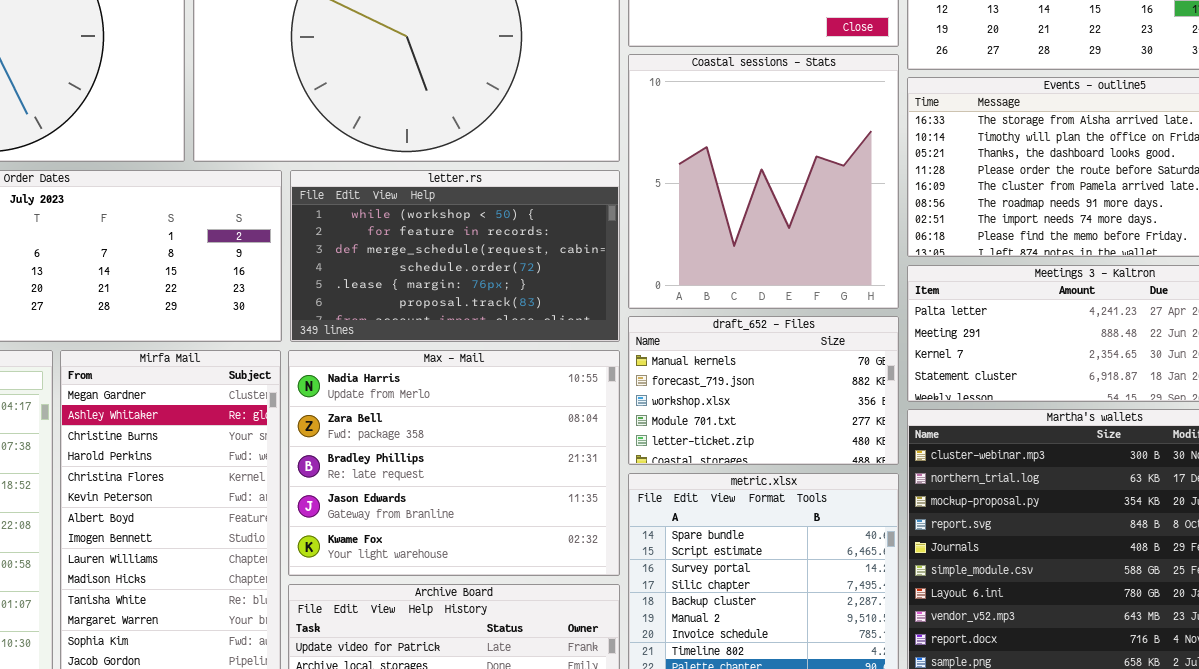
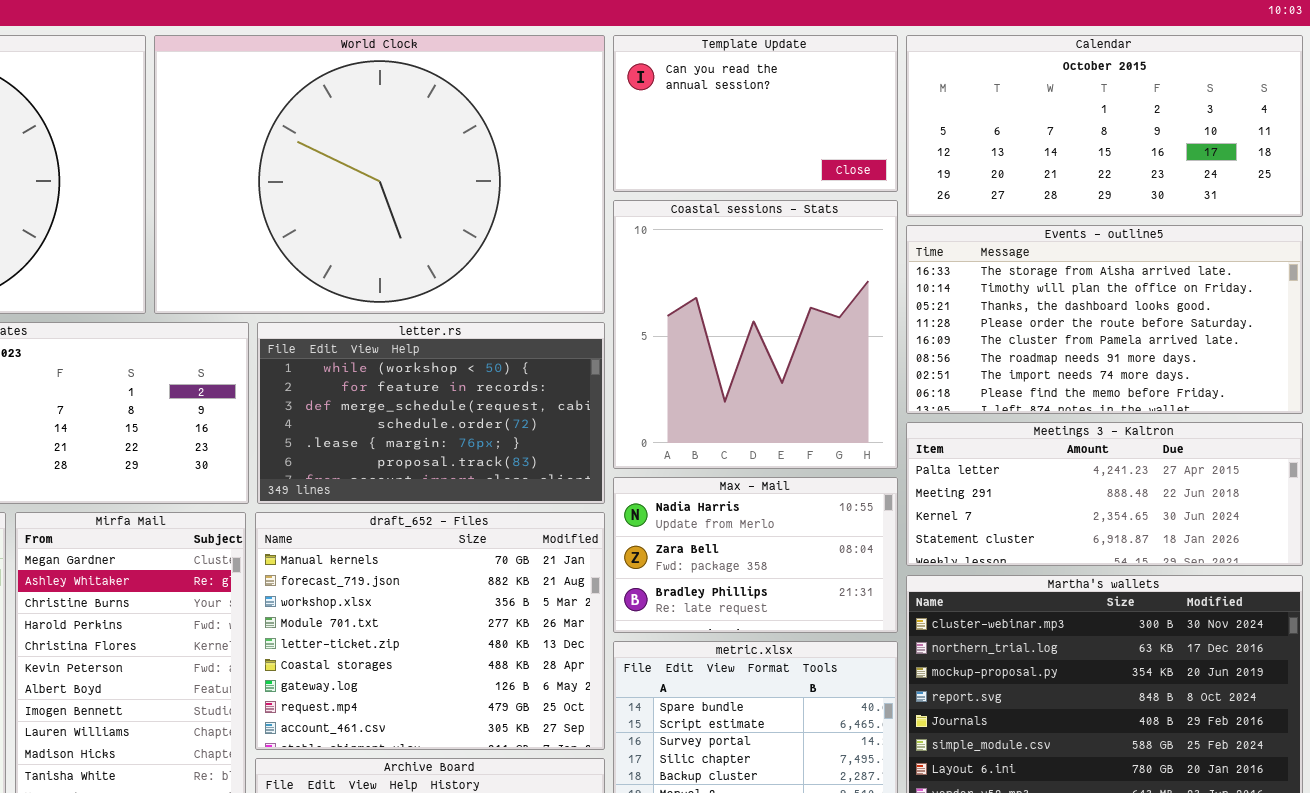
draft_652 - Files: [628,316,899,465] -> [255,512,605,750], moved, resized
Max - Mail: [288,350,620,576] -> [613,477,898,633], moved, resized

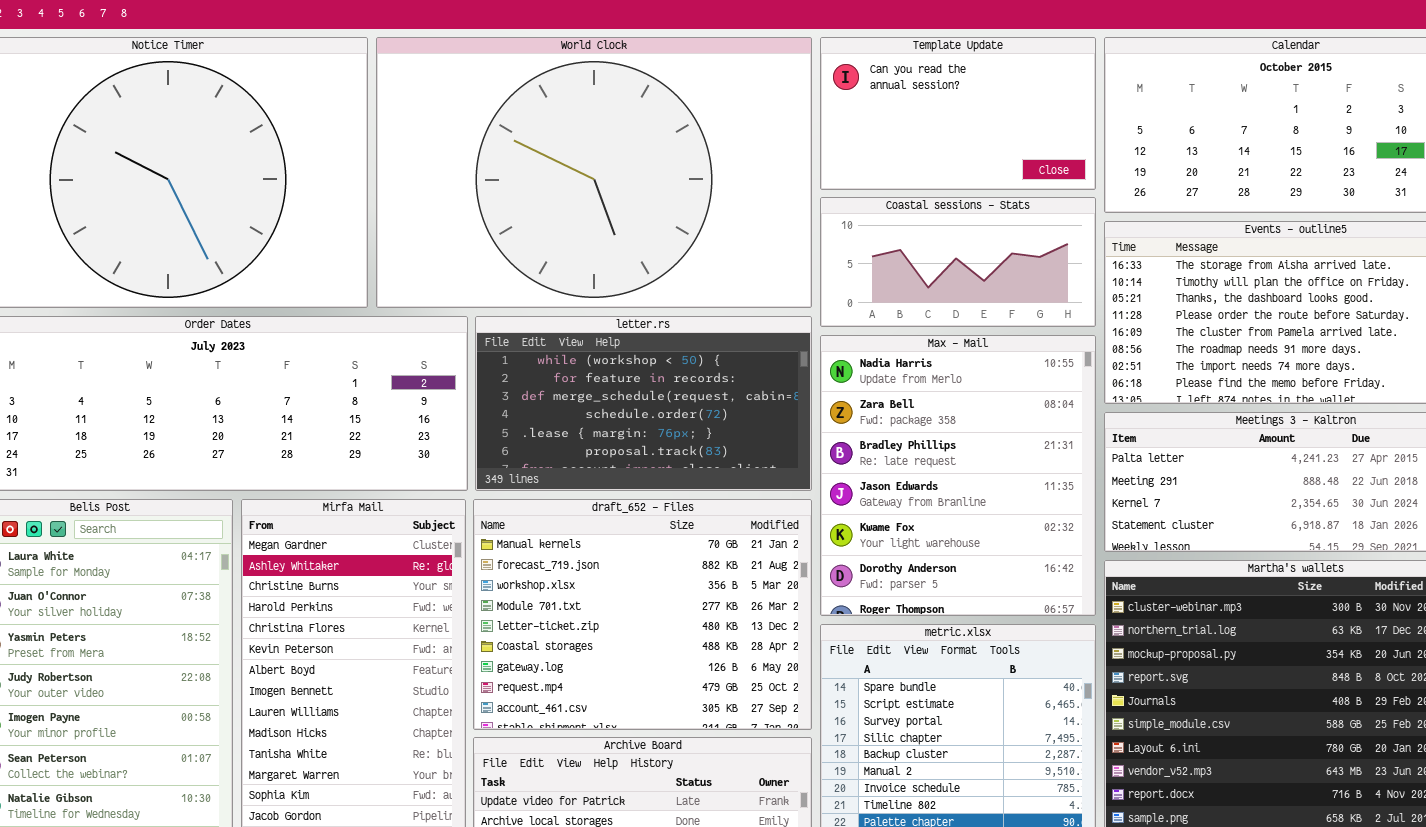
Coastal sessions - Stats: [613,200,898,469] -> [820,197,1096,327], resized
Max - Mail: [613,477,898,633] -> [820,335,1096,616], resized

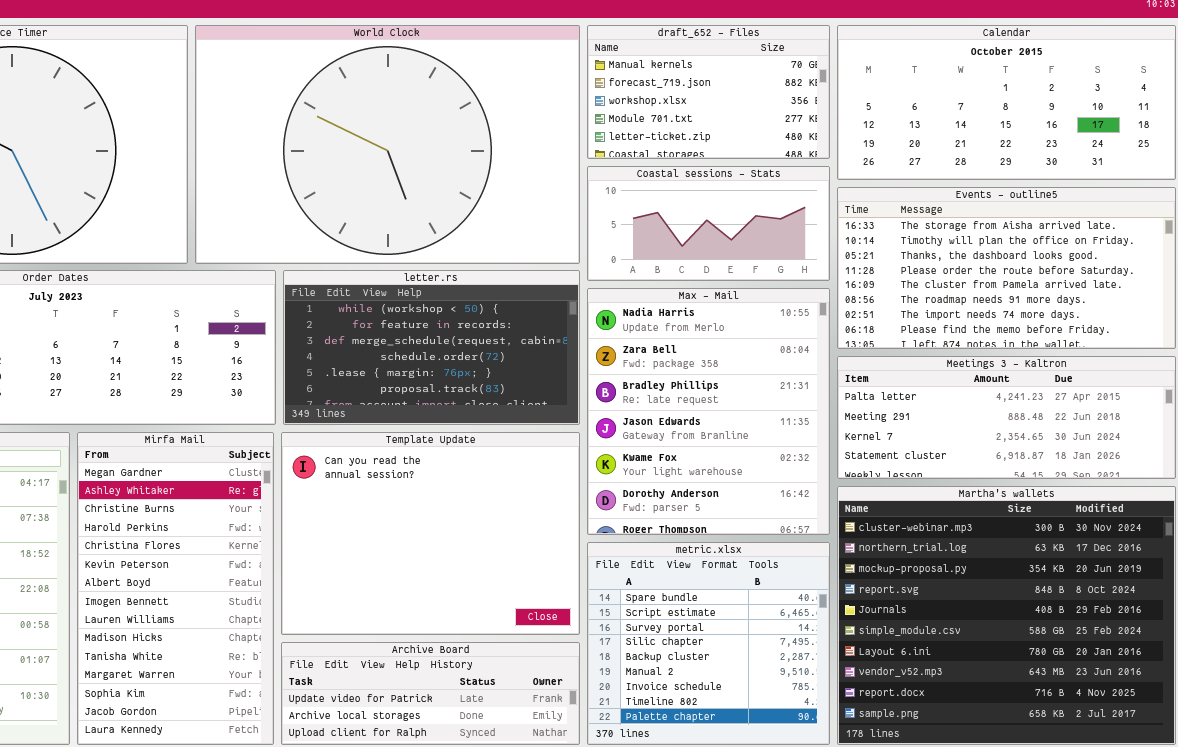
Template Update: [820,37,1096,190] -> [281,432,580,635], moved, resized
draft_652 - Files: [473,499,812,730] -> [587,25,830,159], moved, resized

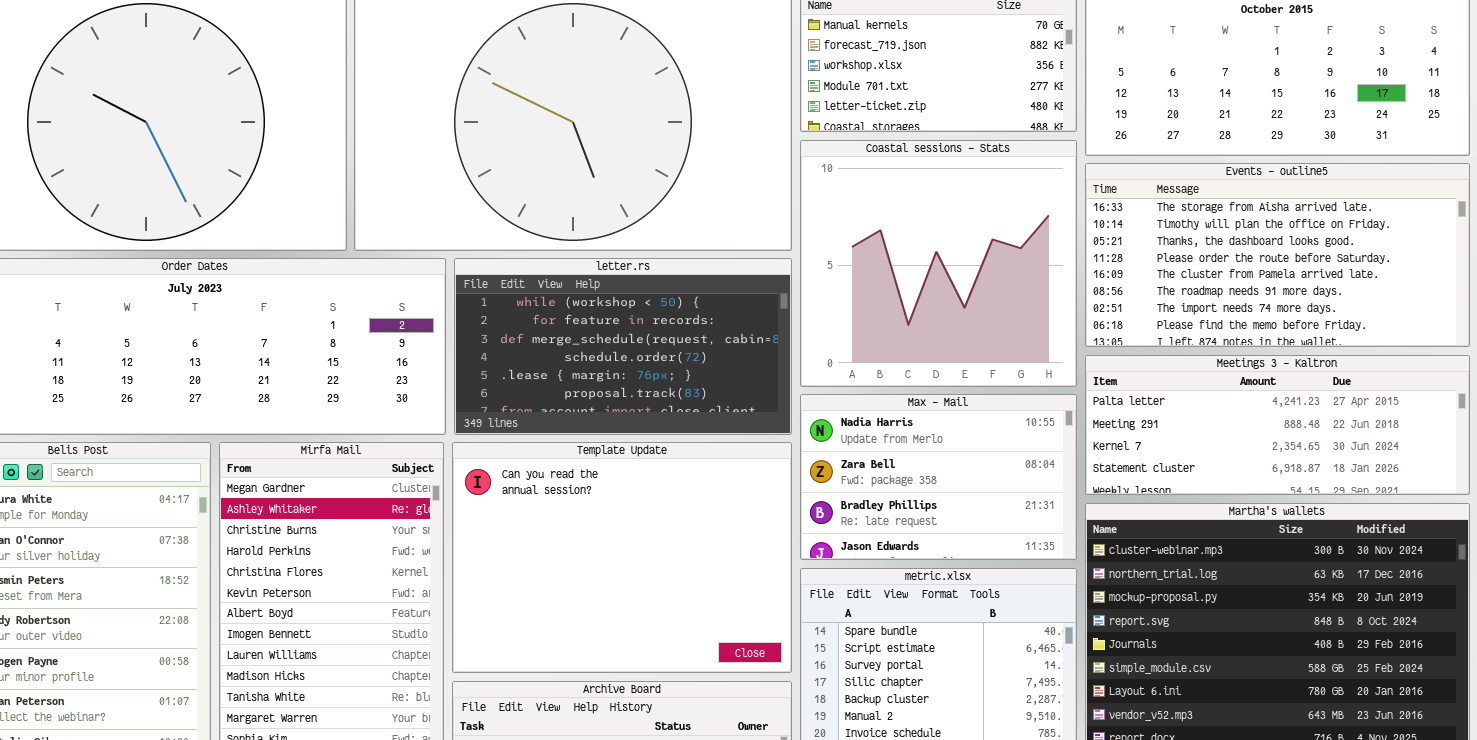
Coastal sessions - Stats: [587,166,830,281] -> [800,140,1077,387], resized
Max - Mail: [587,288,830,535] -> [800,394,1077,560], resized

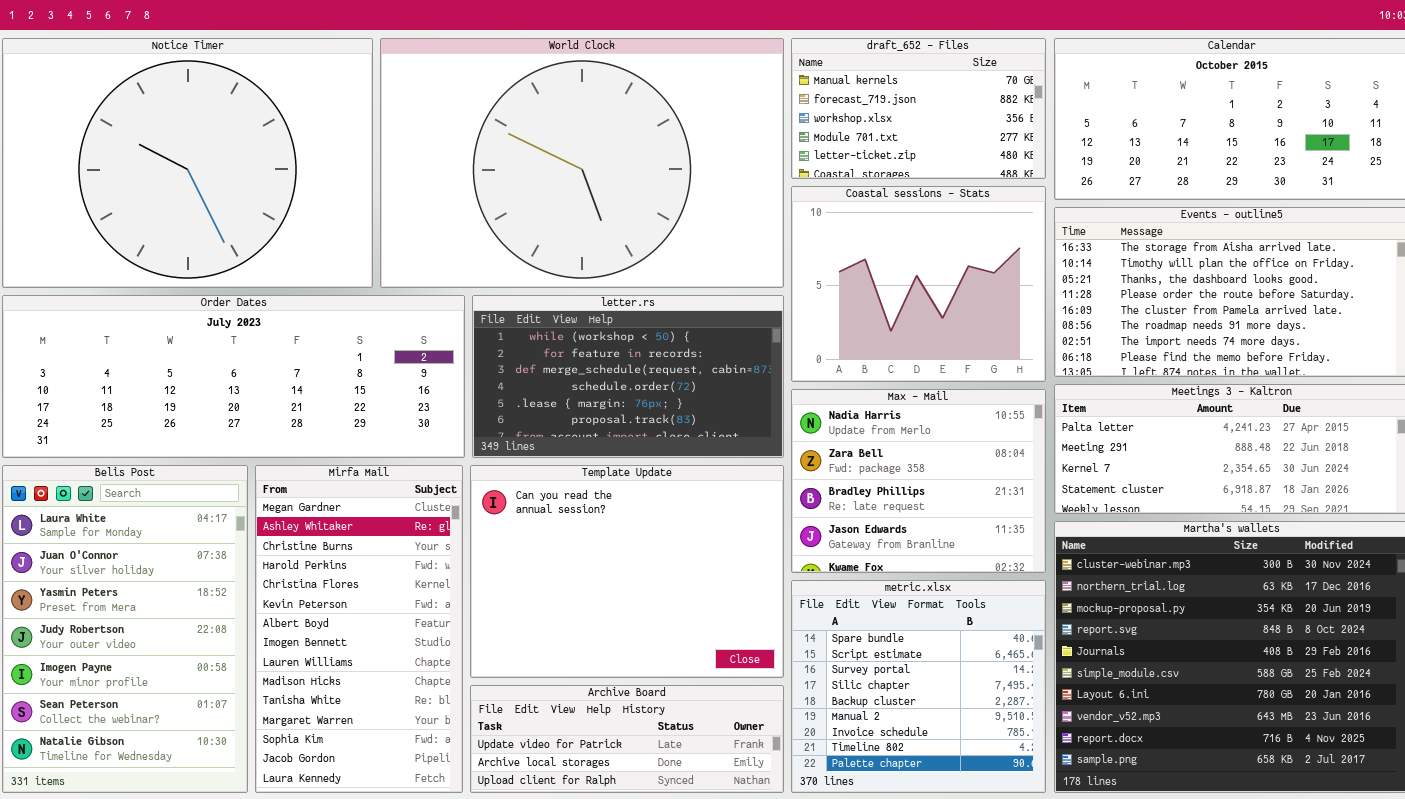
Coastal sessions - Stats: [800,140,1077,387] -> [791,186,1046,382], resized
Max - Mail: [800,394,1077,560] -> [791,389,1046,573], resized

